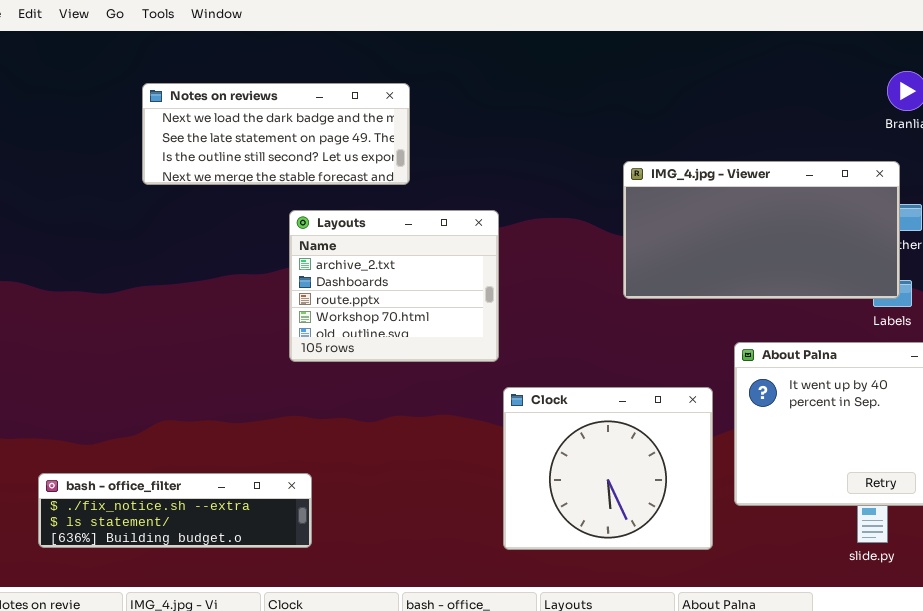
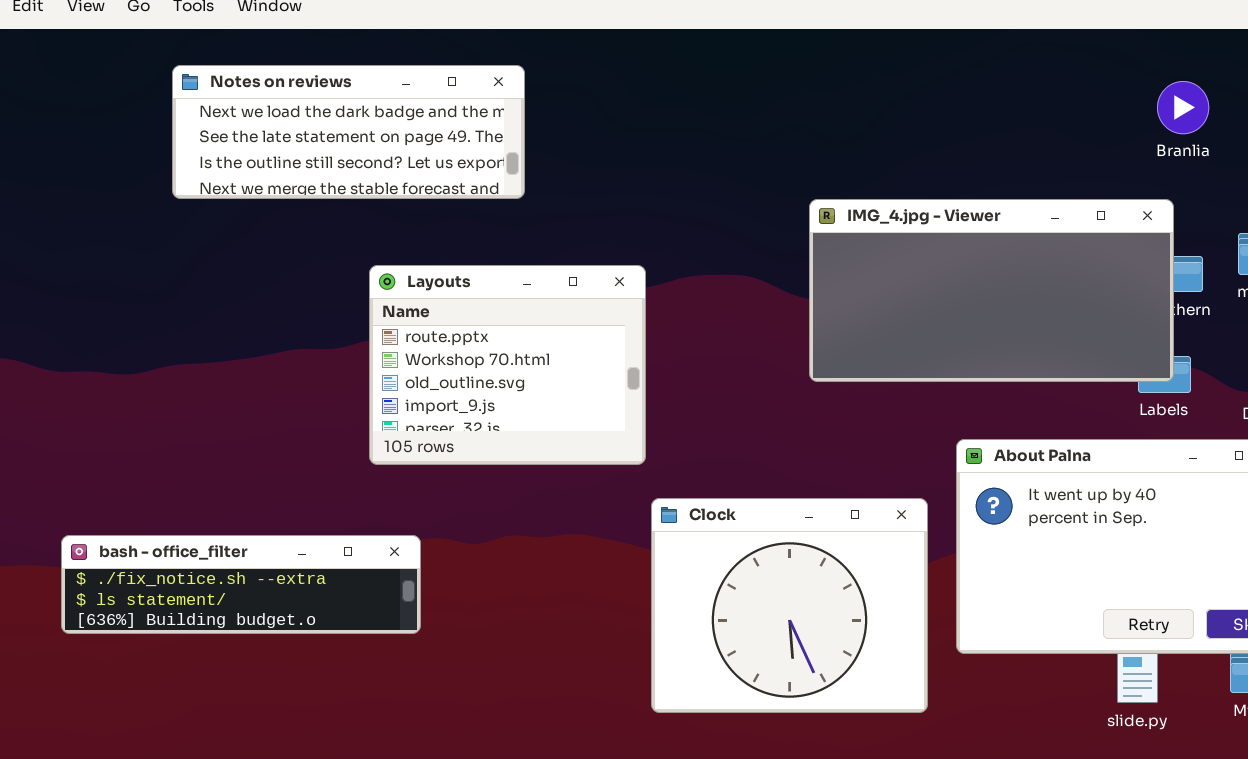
Notes on reviews: [142,83,410,185] -> [172,65,525,199], moved
Layouts: [289,210,499,362] -> [369,265,646,465], scrolled down 2 rows
bash - office_filter: [38,473,312,548] -> [61,535,421,634], moved

